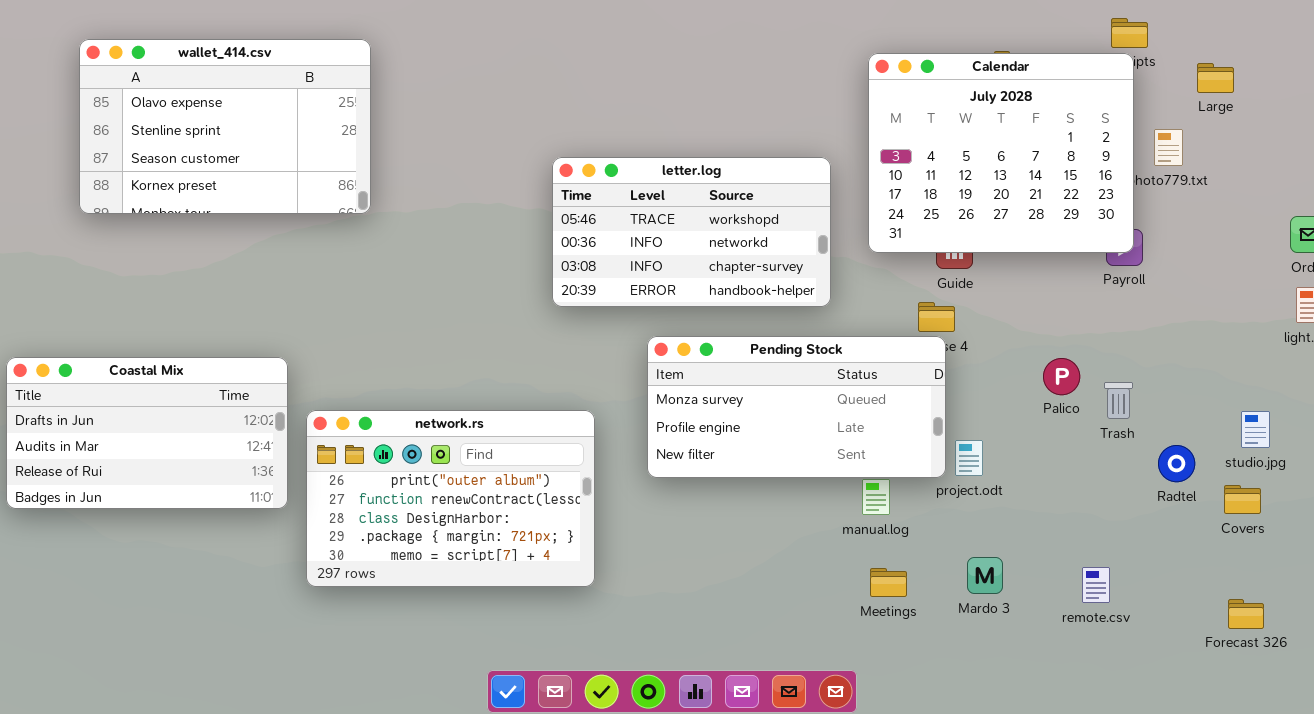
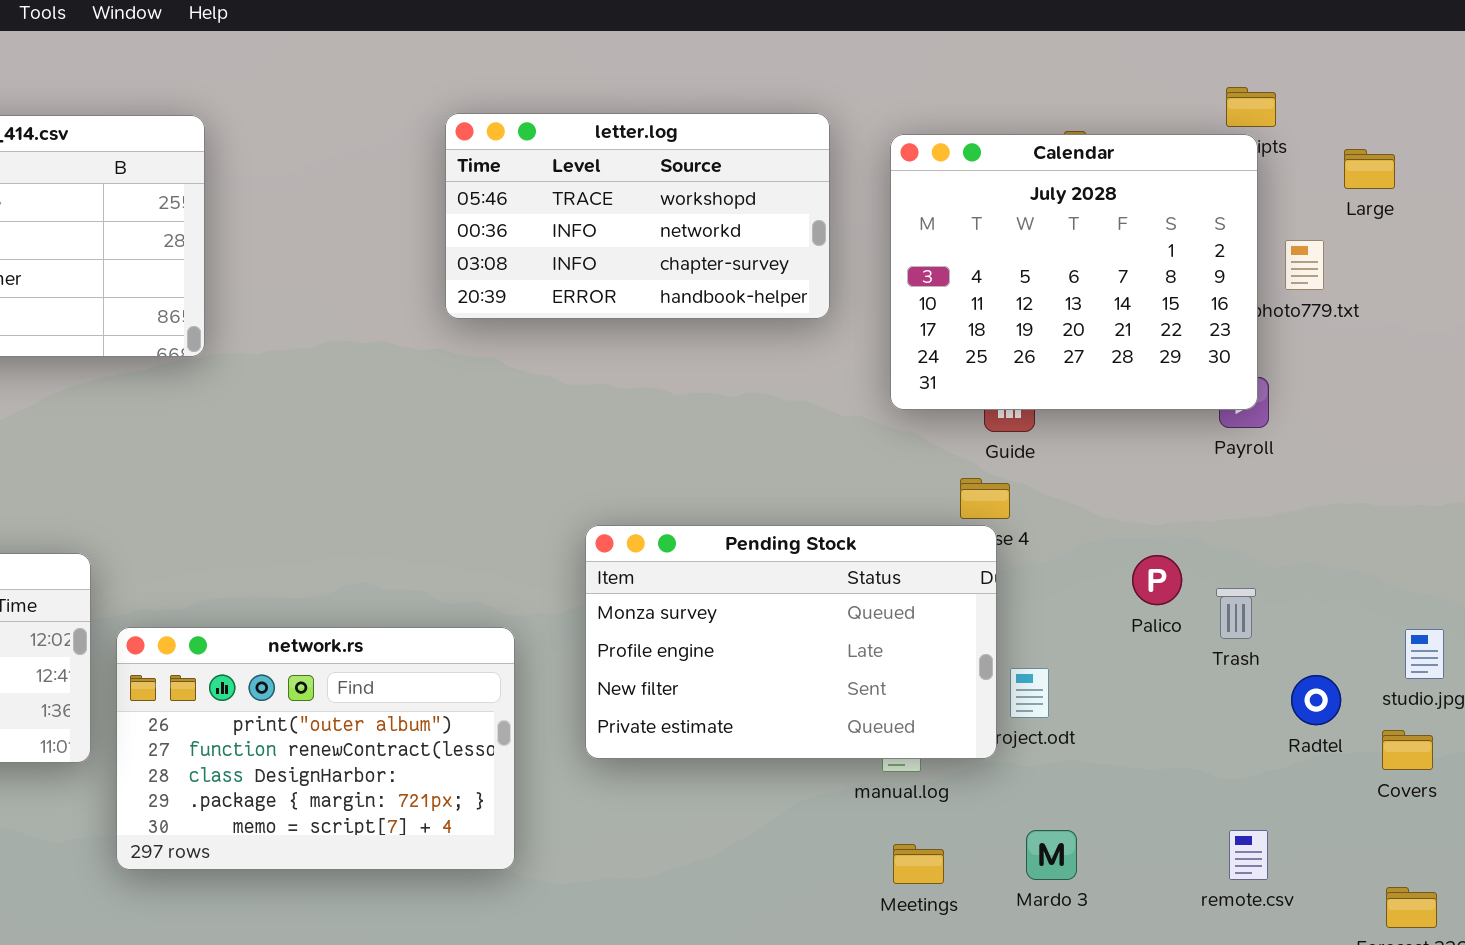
letter.log: [552,157,831,307] -> [445,113,830,319], moved
Pending Stock: [647,336,946,478] -> [585,525,997,759], resized
remote.csv: [1082,567,1110,603] -> [1229,830,1268,880], moved

